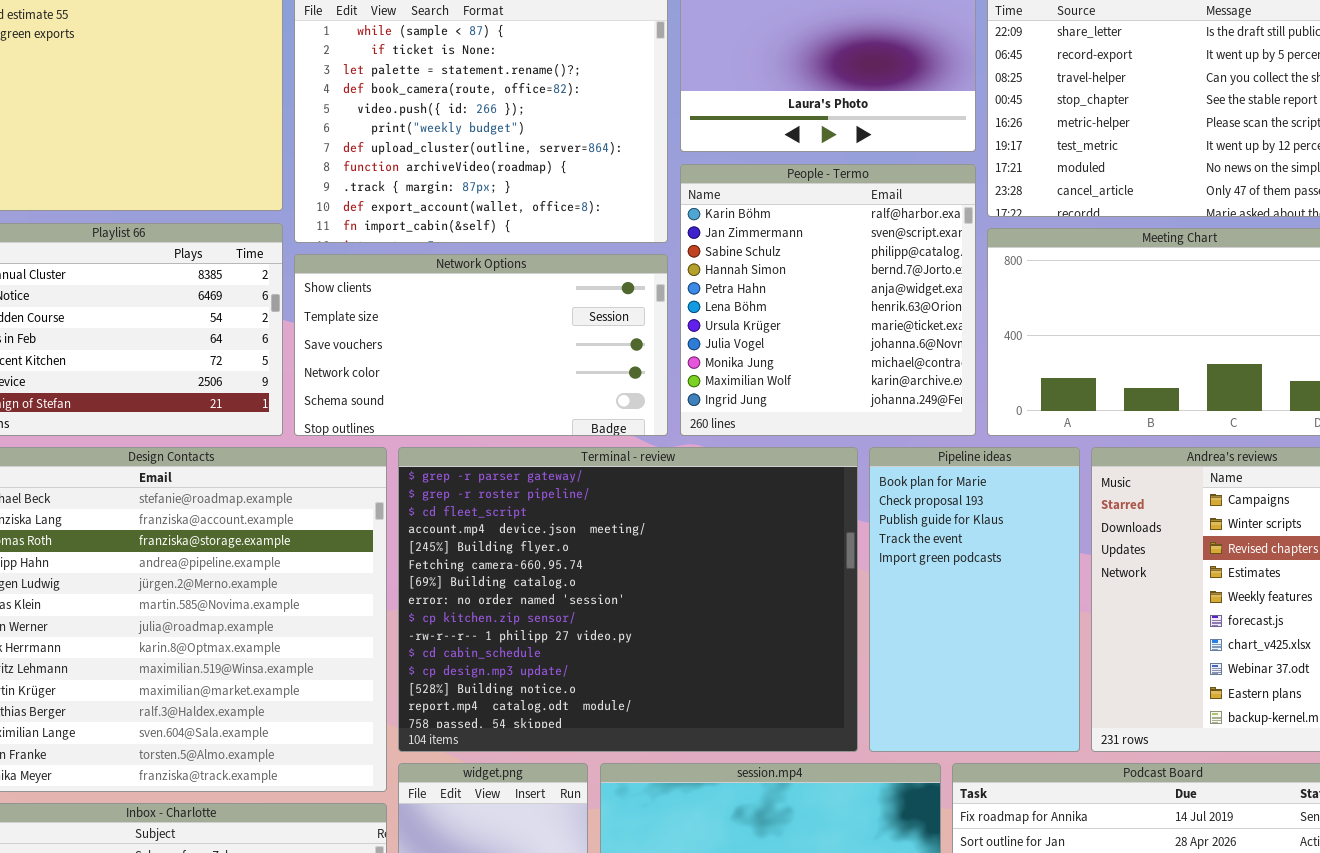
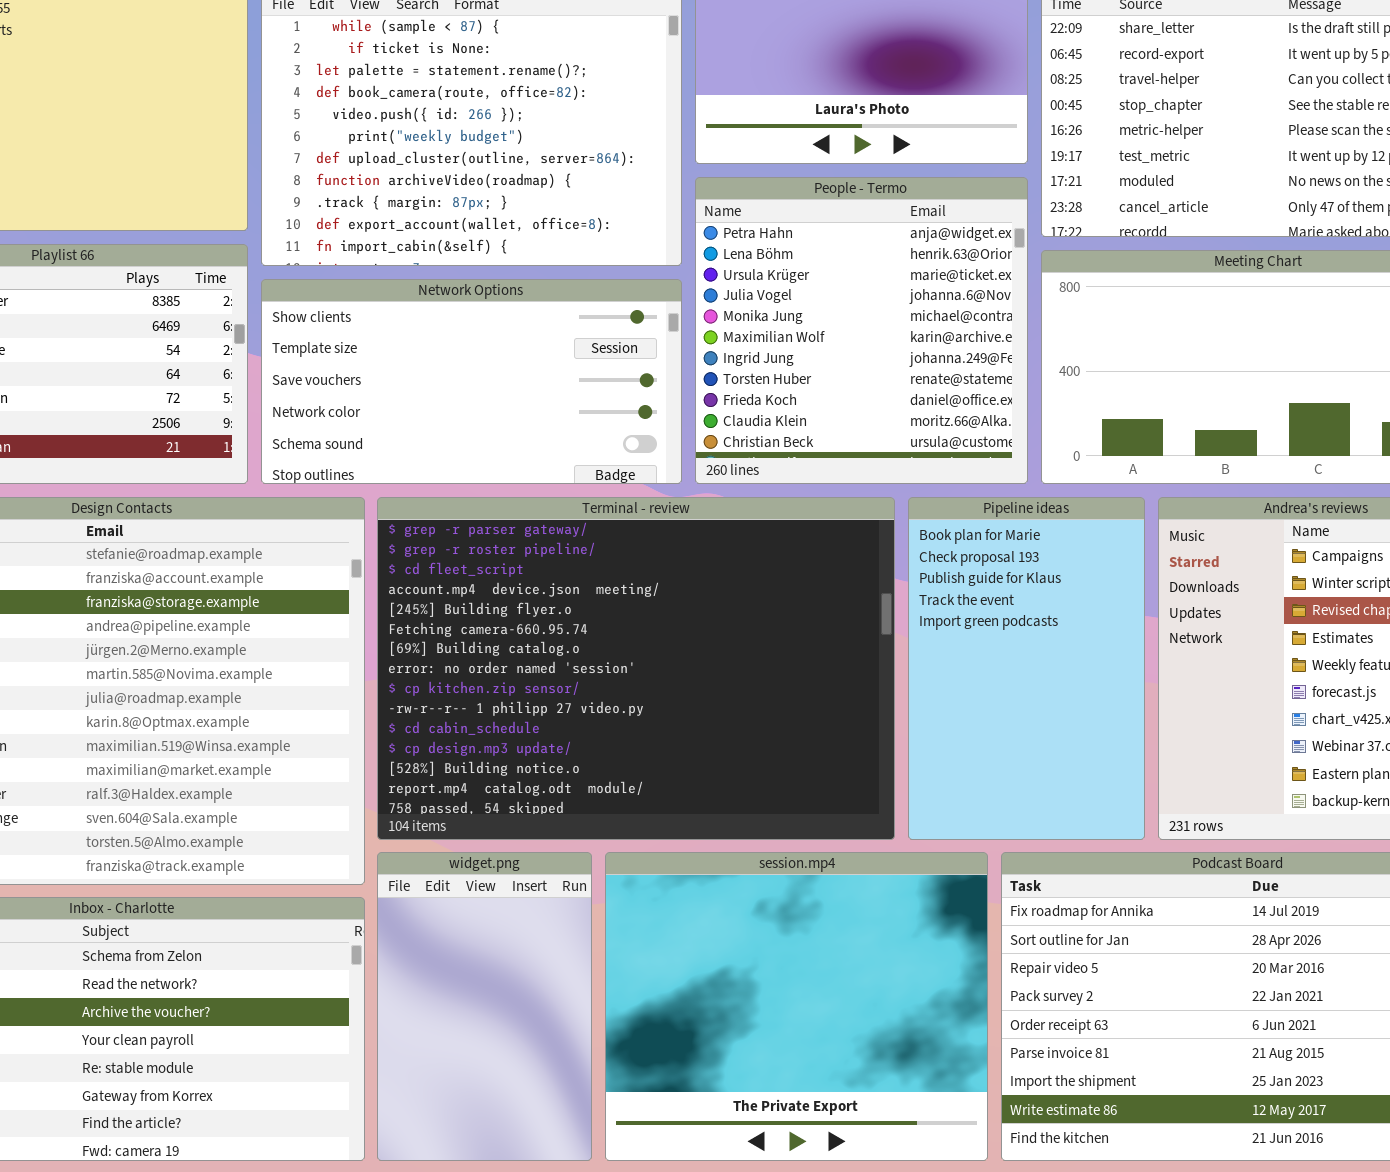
People - Termo: [680,164,976,436] -> [695,177,1028,484], scrolled down 4 rows

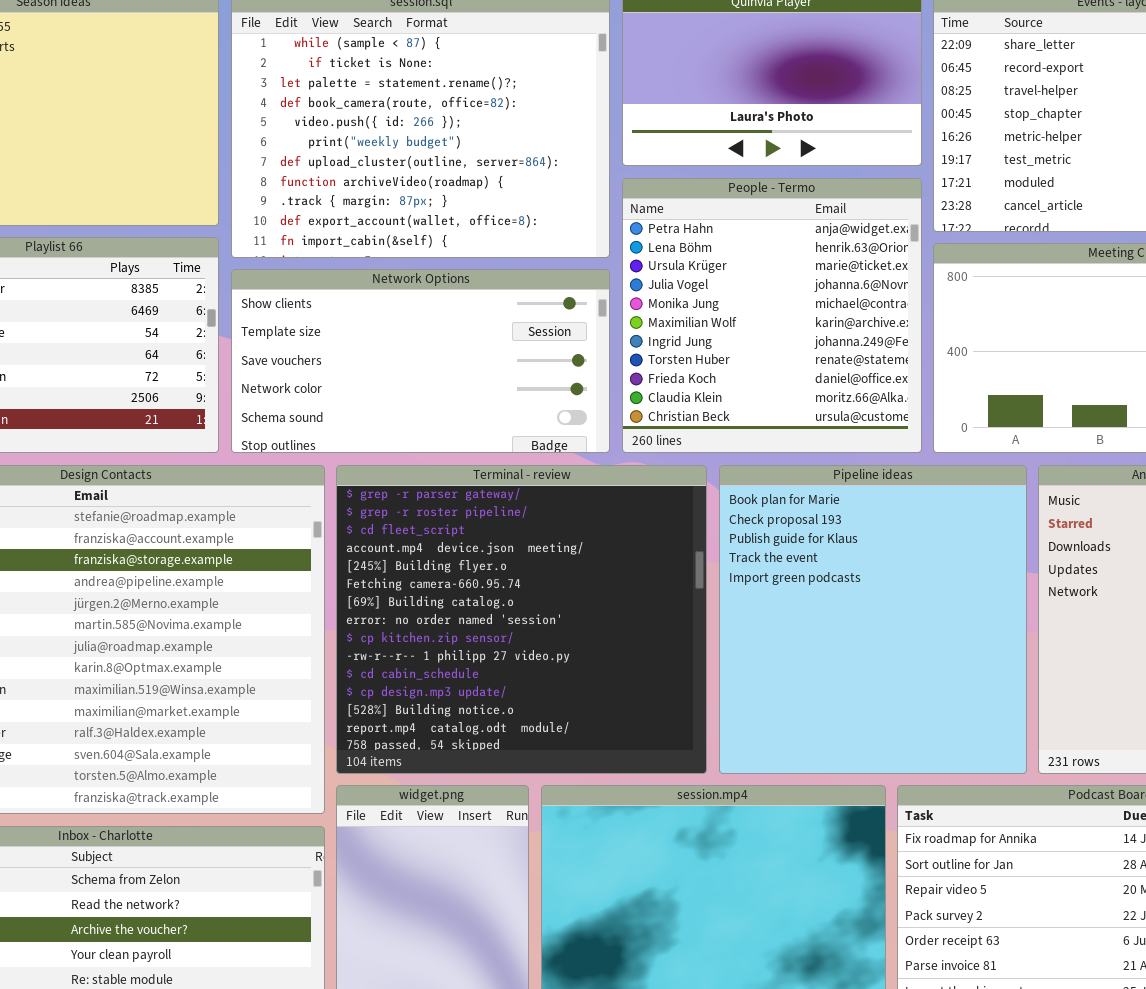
Terminal - review: [377,497,895,840] -> [336,465,707,774], resized
Pipeline ideas: [908,497,1145,840] -> [719,465,1027,774], resized

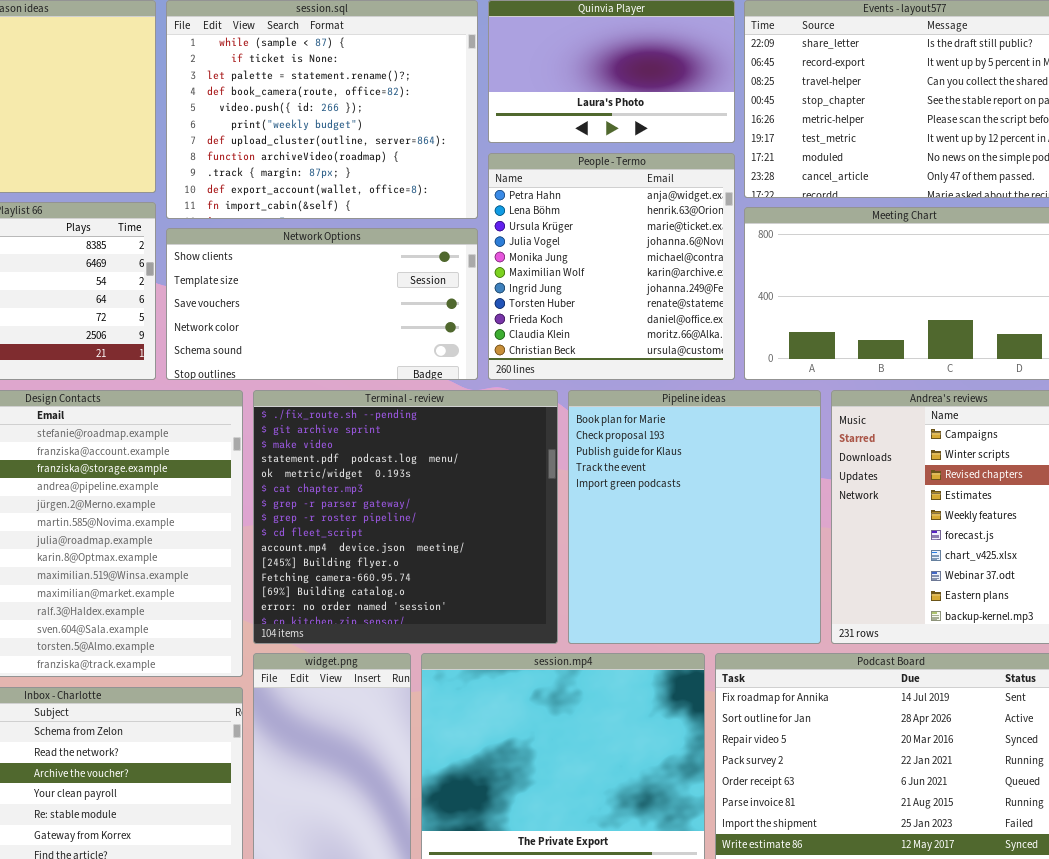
Terminal - review: [336,465,707,774] -> [253,390,558,644], scrolled up 6 rows

